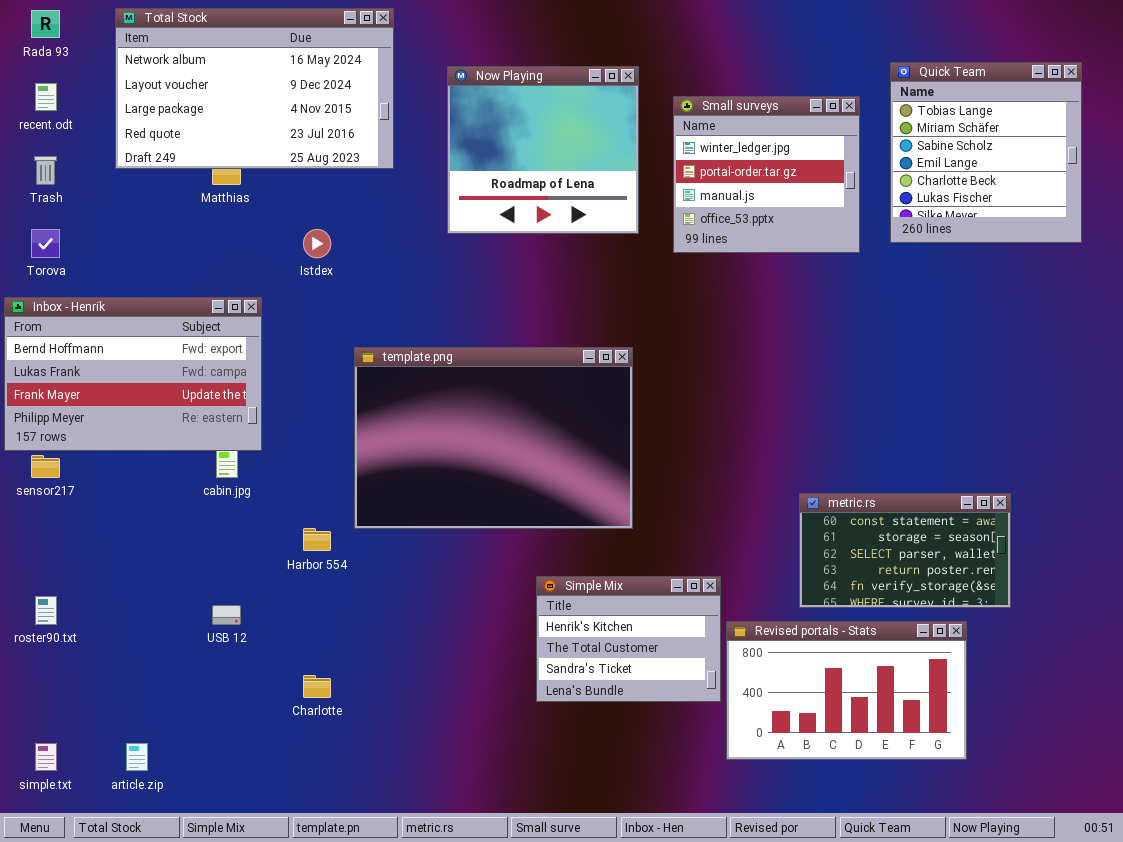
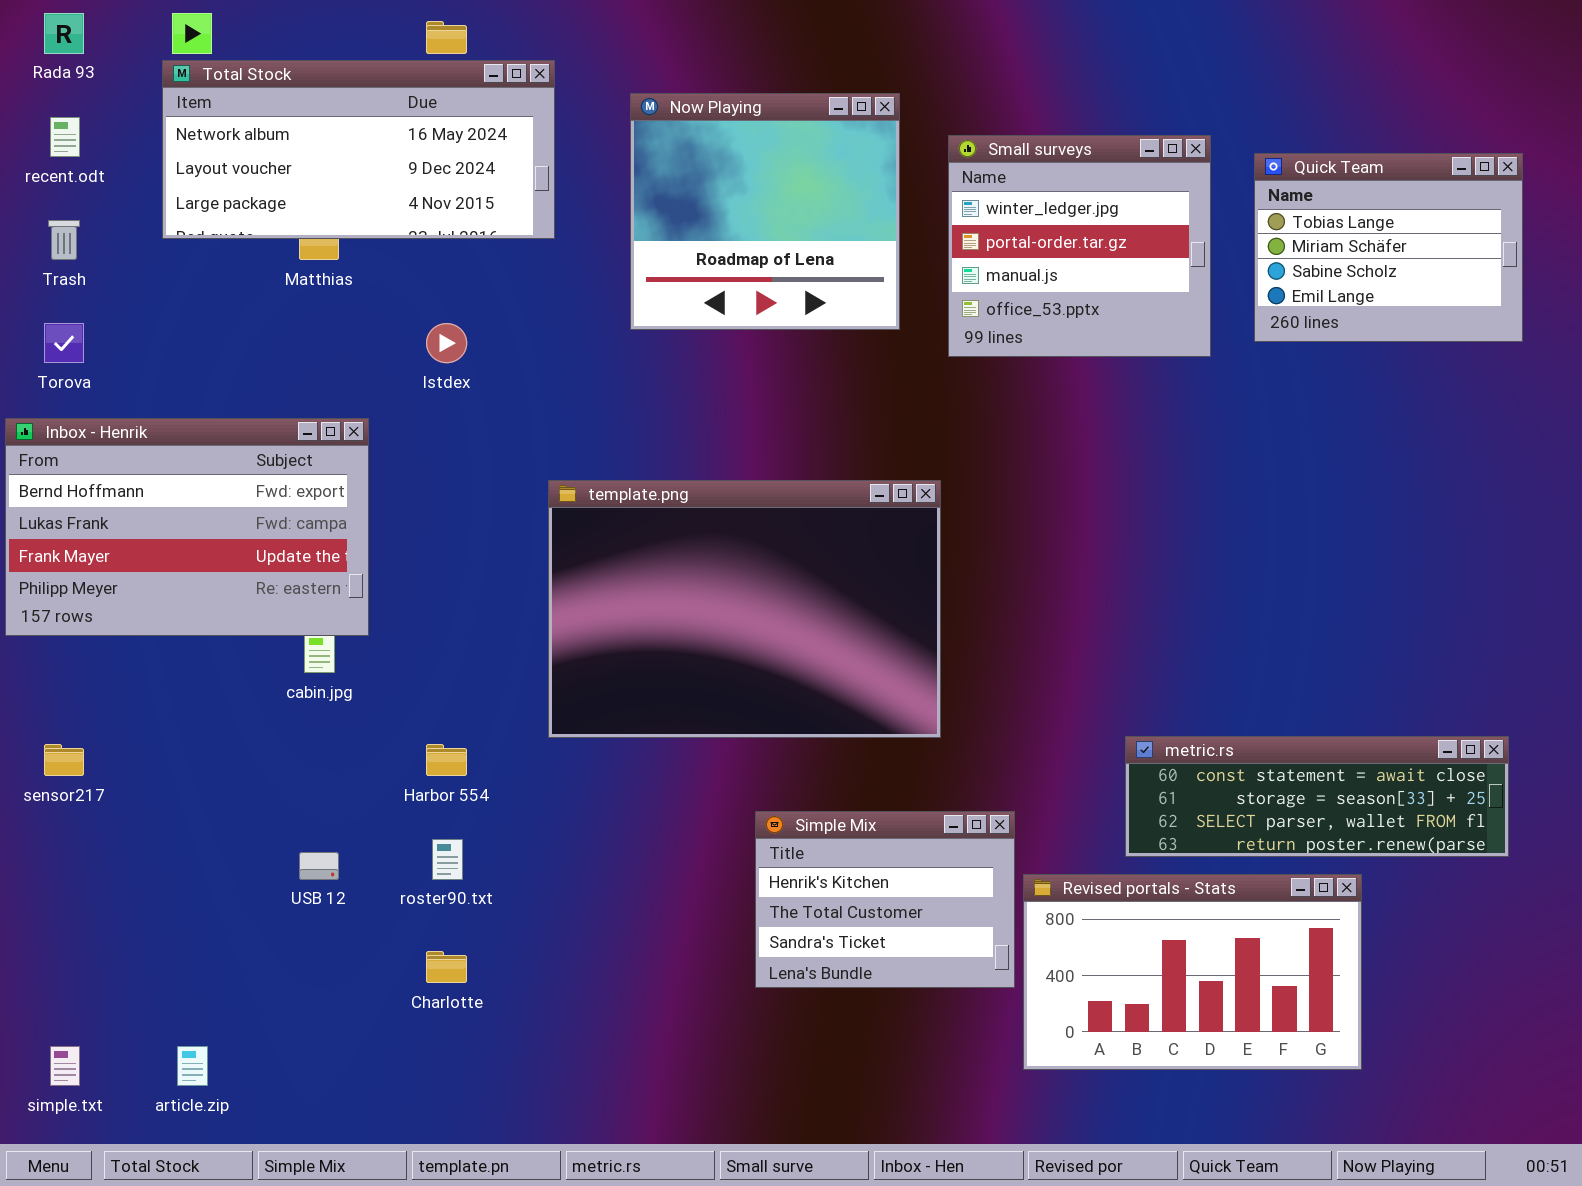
Total Stock: [115,8,394,169] -> [162,60,555,239], resized
Quick Team: [890,62,1082,243] -> [1254,153,1523,342], resized
template.png: [354,347,633,529] -> [548,480,941,738], moved
sensor217: [31,455,60,478] -> [44,744,84,776], moved
metric.rs: [799,493,1011,608] -> [1125,736,1509,857], resized
roster90.txt: [35,596,57,625] -> [432,839,463,880], moved

